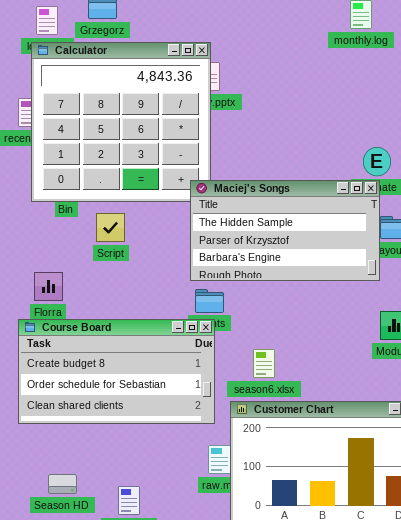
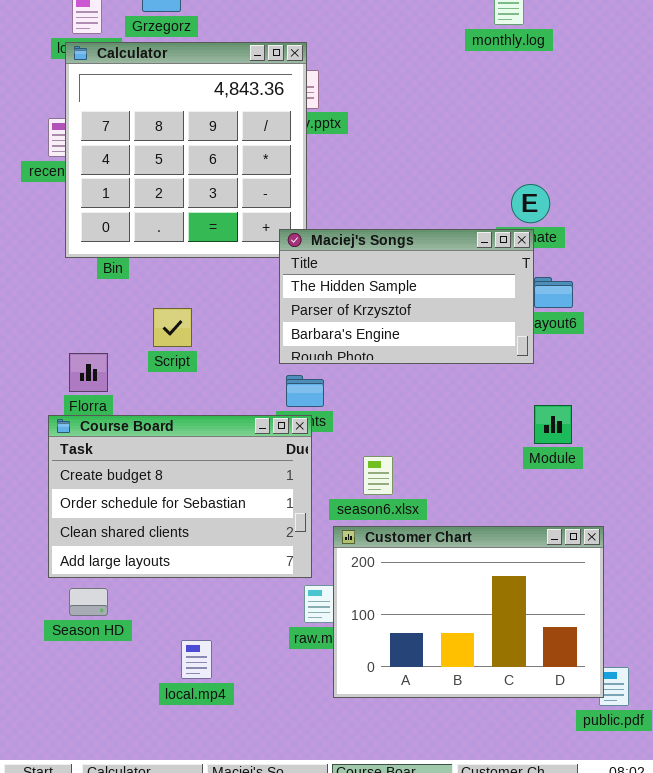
Script: [96,213,125,242] -> [153,308,192,347], moved
Course Board: [18,319,215,424] -> [48,415,312,578], resized
Season HD: [48,474,77,494] -> [69,588,108,616], moved

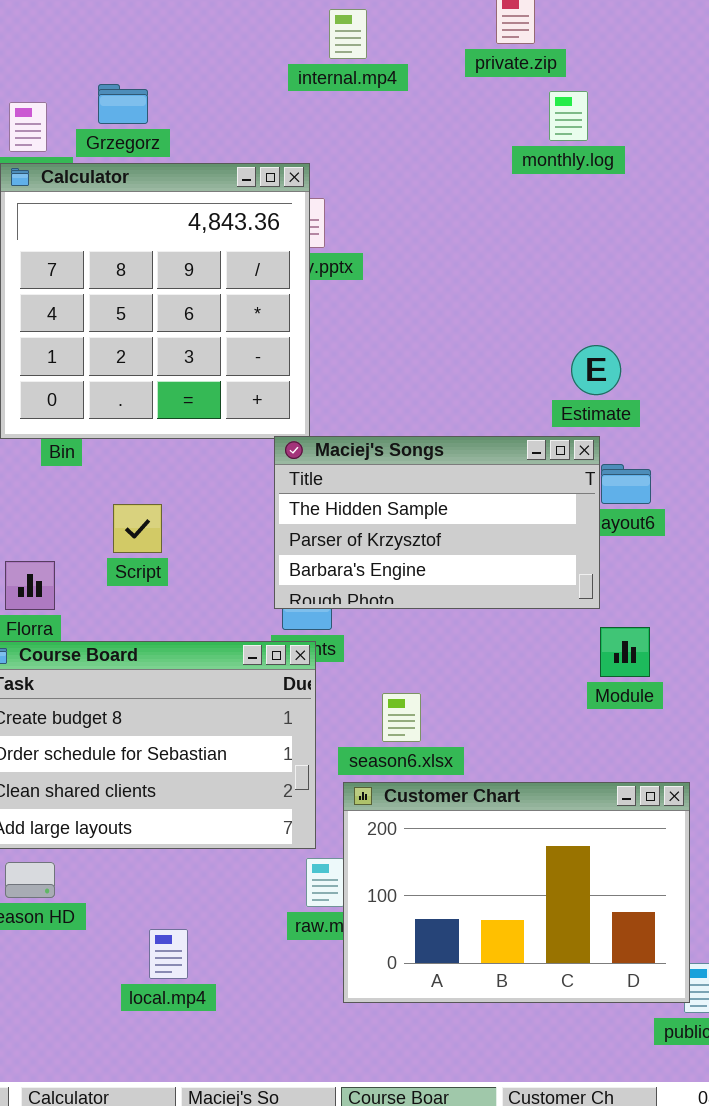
Maciej's Songs: [279,229,534,364] -> [274,436,600,609], moved

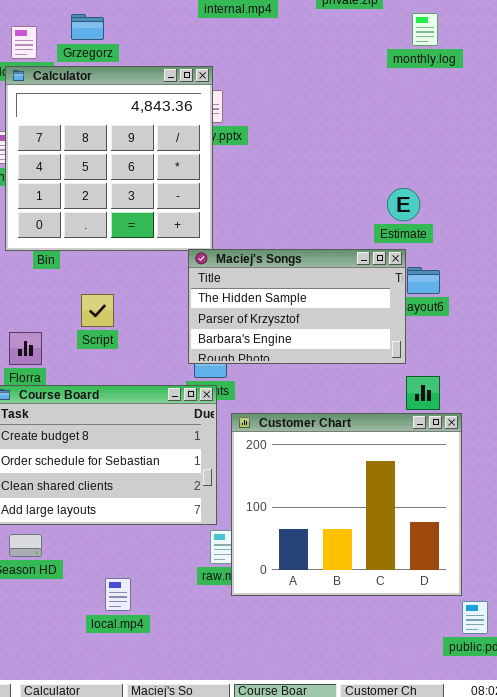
monthly.log: [549,91,588,141] -> [412,13,438,46], moved
Customer Chart: [343,782,690,1003] -> [231,413,462,596], moved, resized

